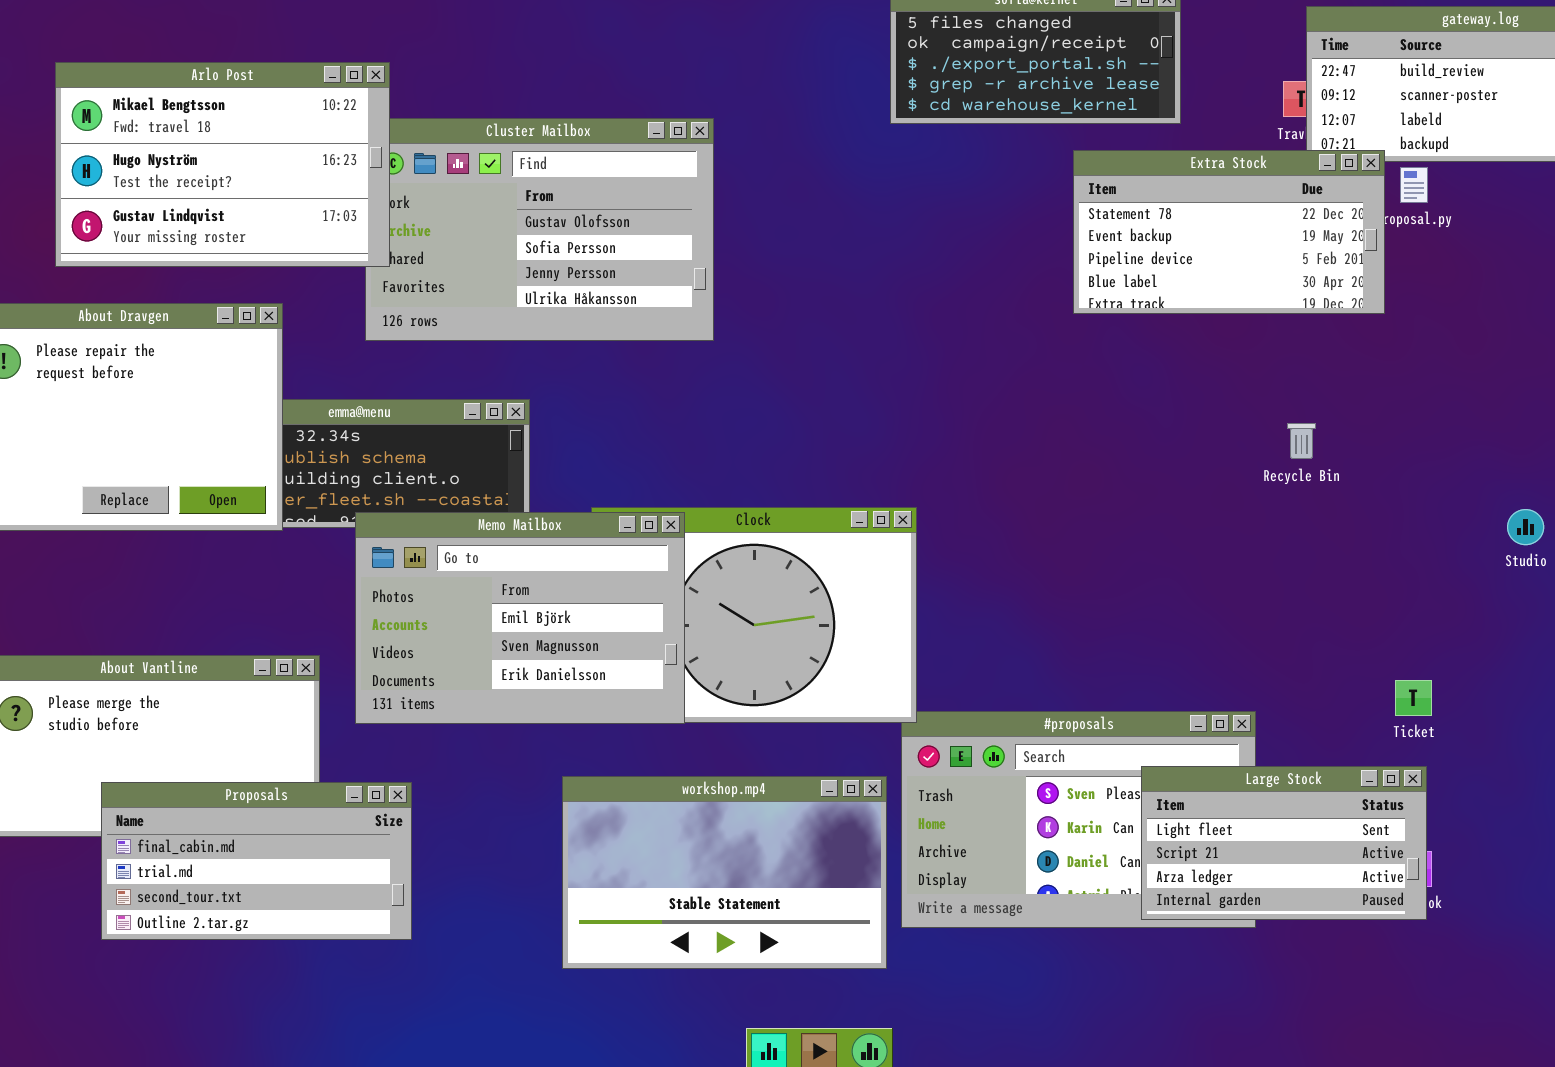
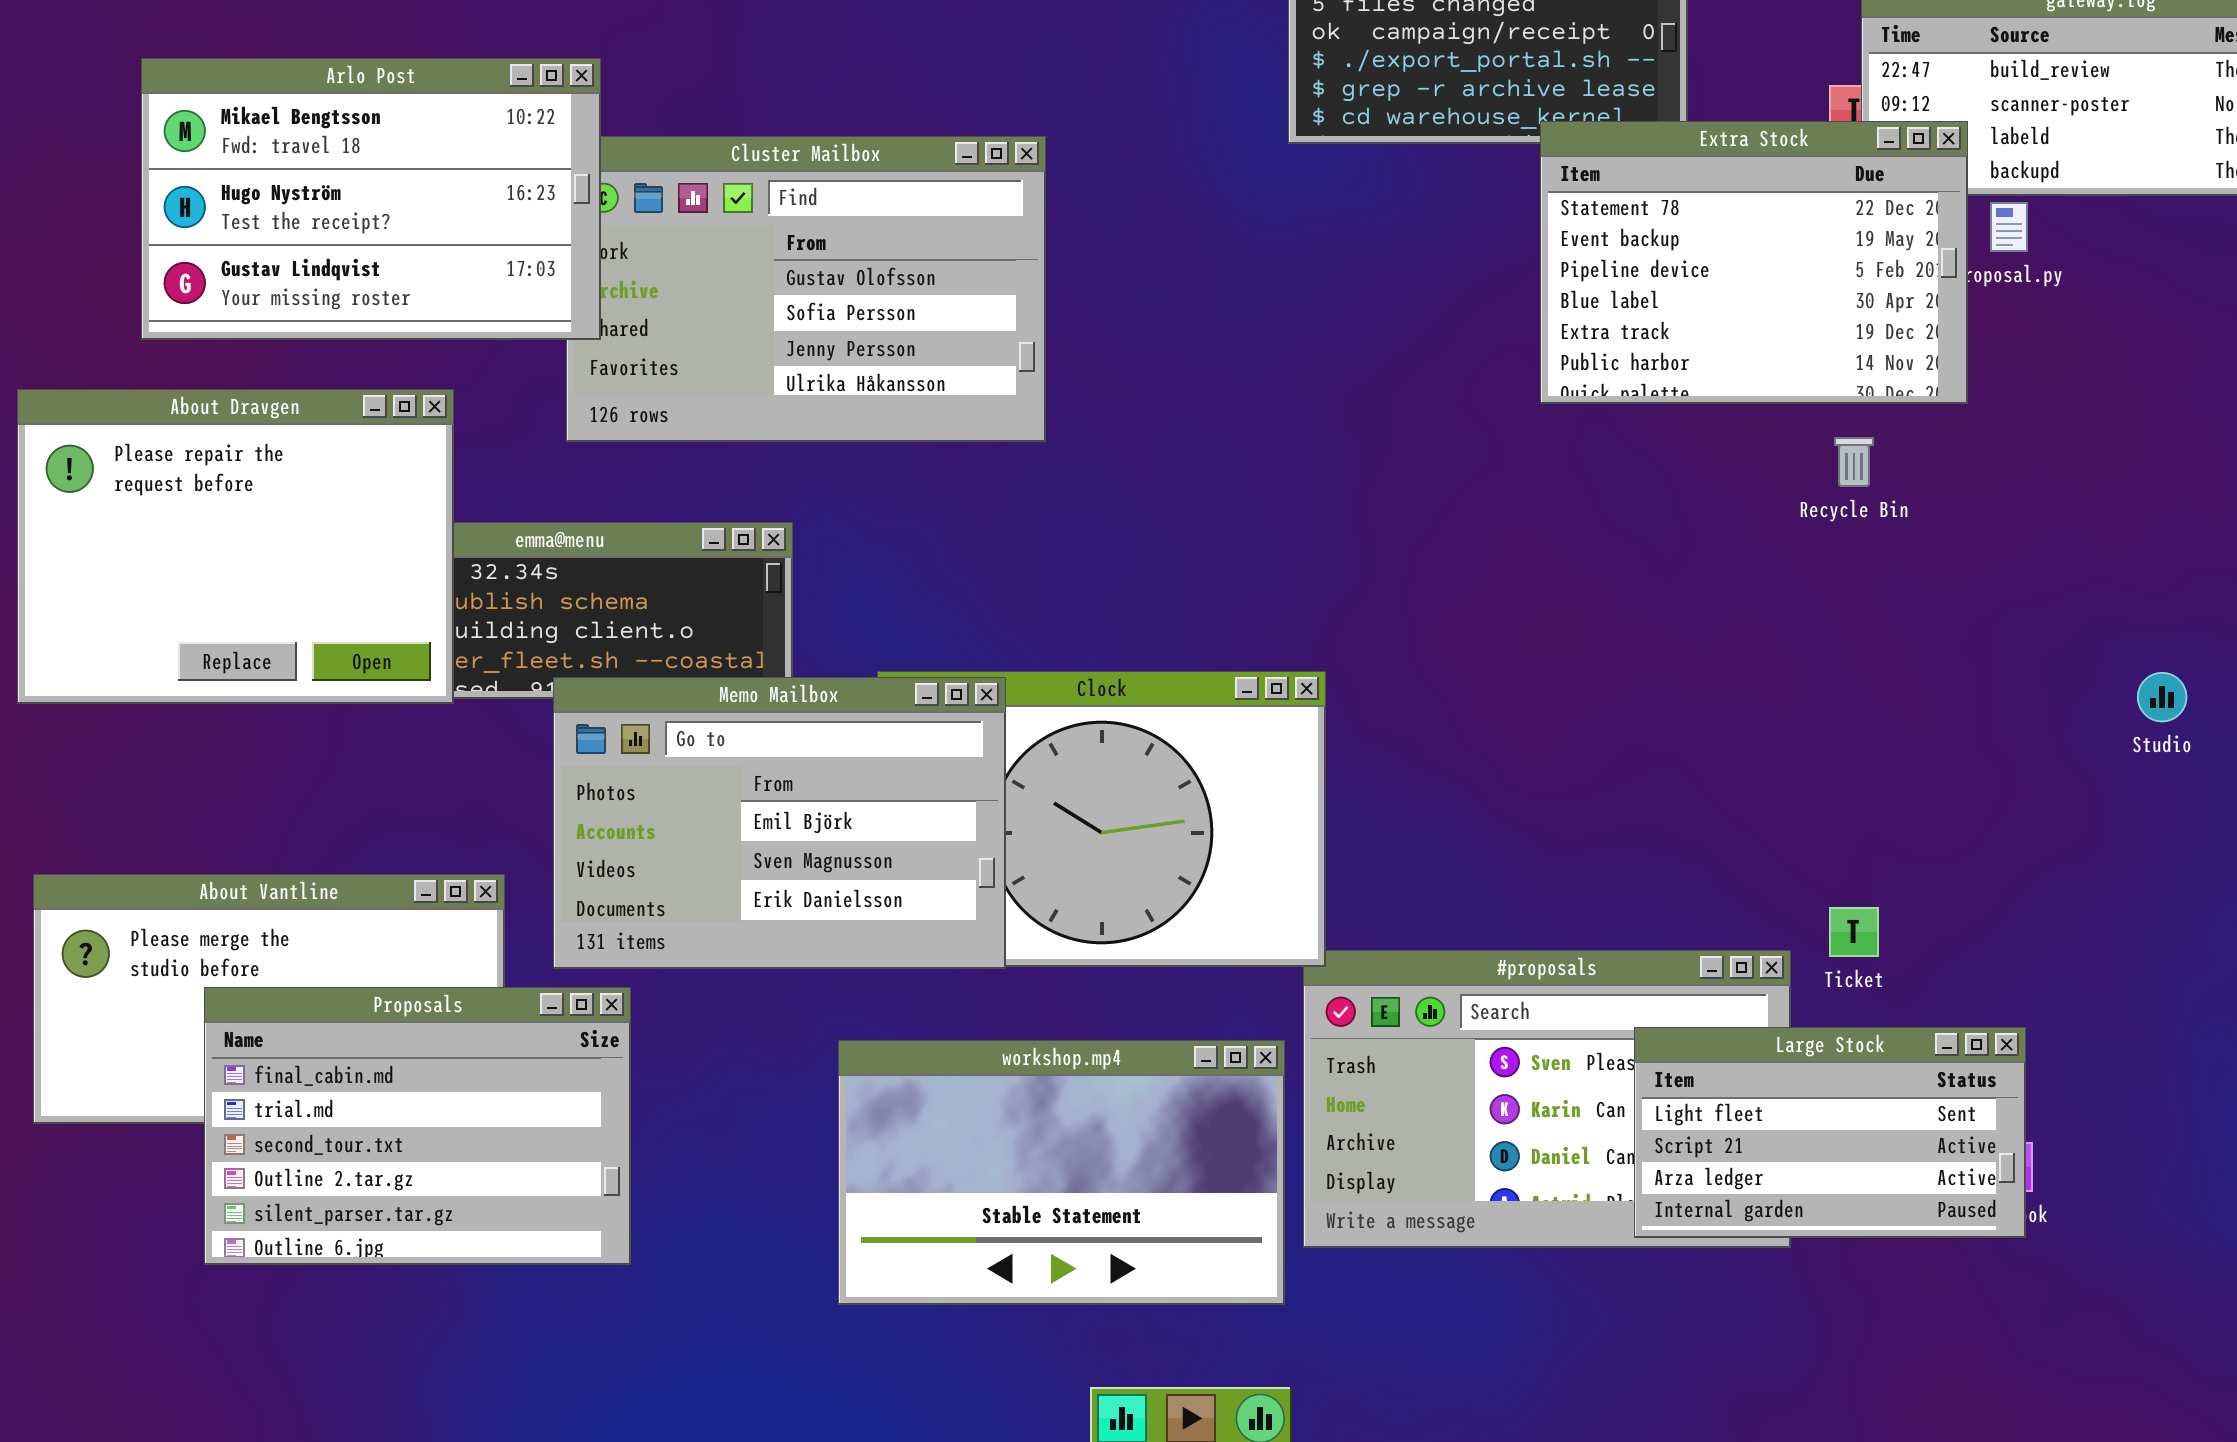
Extra Stock: [1073,150,1385,314] -> [1540,121,1968,404], resized
Recycle Bin: [1287,423,1316,459] -> [1834,437,1874,487], moved
Ticket: [1395,680,1432,716] -> [1829,907,1879,957], moved
Proposals: [101,782,412,940] -> [204,987,631,1265], resized

